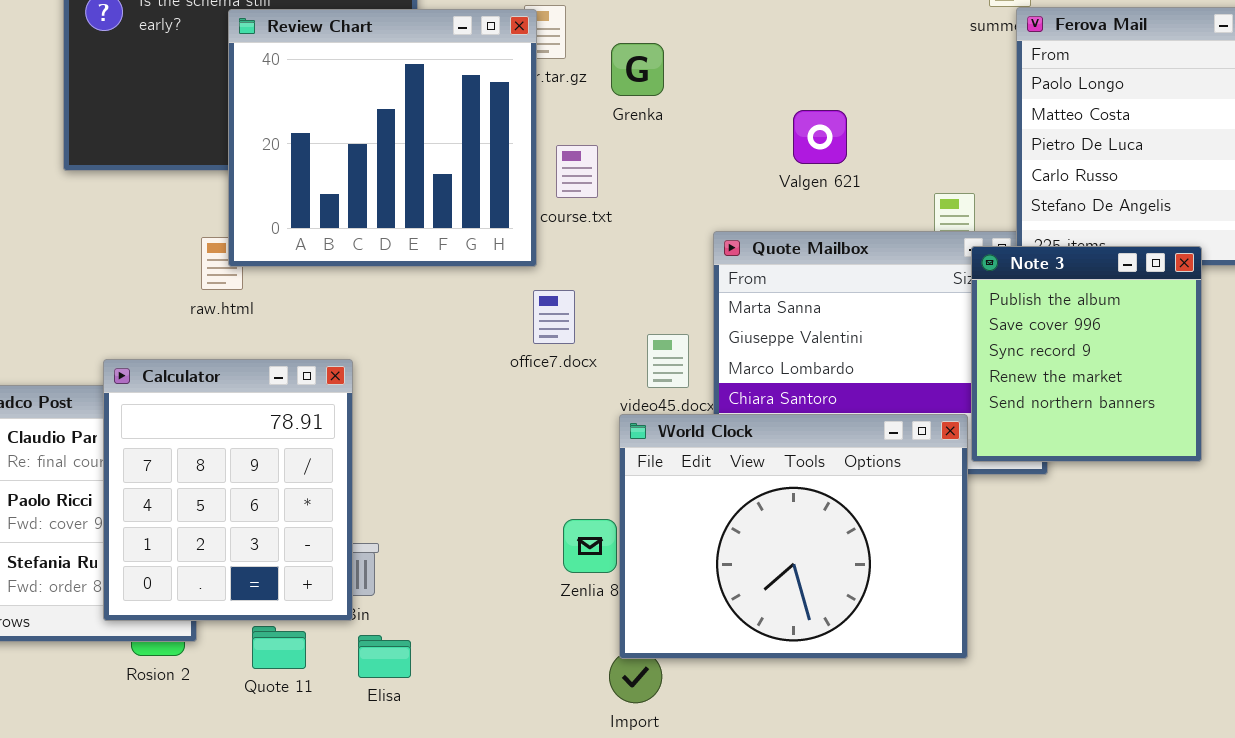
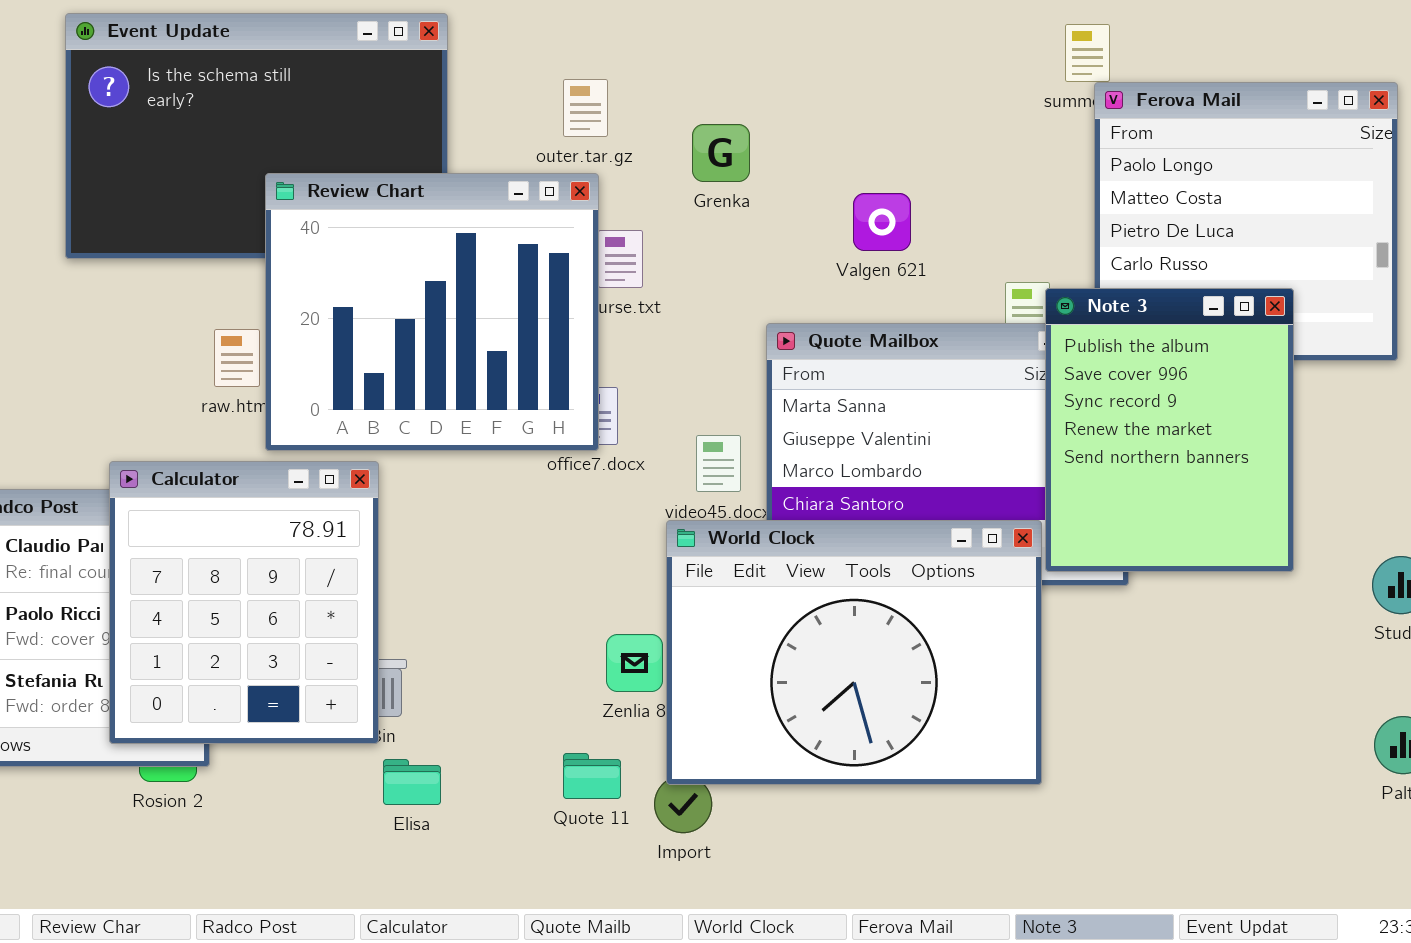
Review Chart: [228,9,537,267] -> [265,173,599,451], moved
Grenka: [611,43,664,96] -> [692,124,750,182], moved
Note 3: [971,246,1202,462] -> [1045,288,1294,572], resized
Quote 11: [252,626,306,669] -> [563,753,621,799], moved

